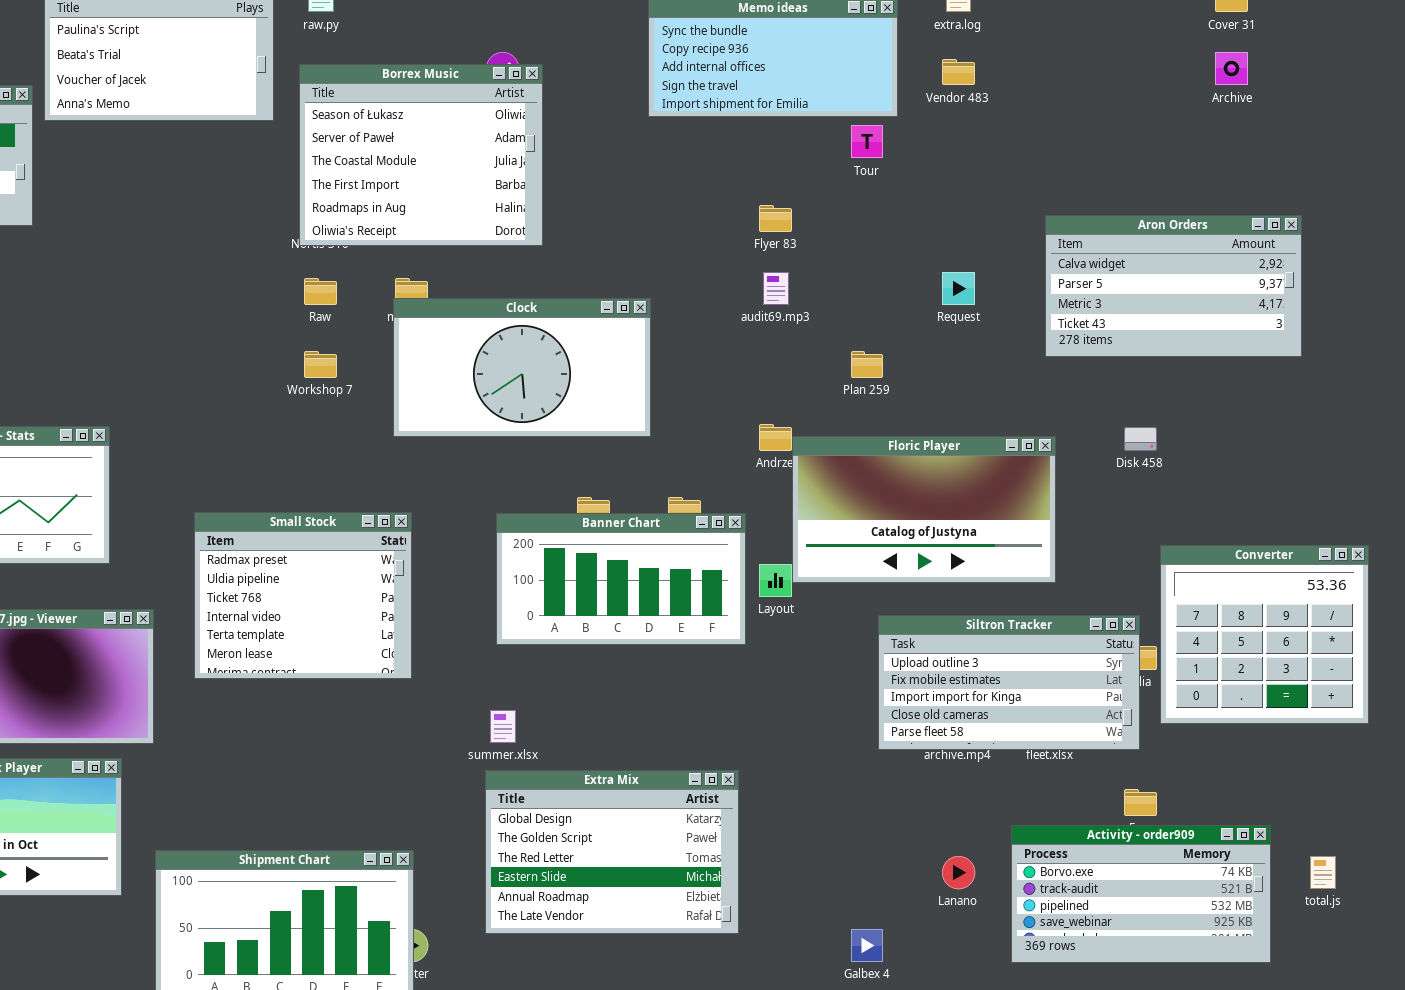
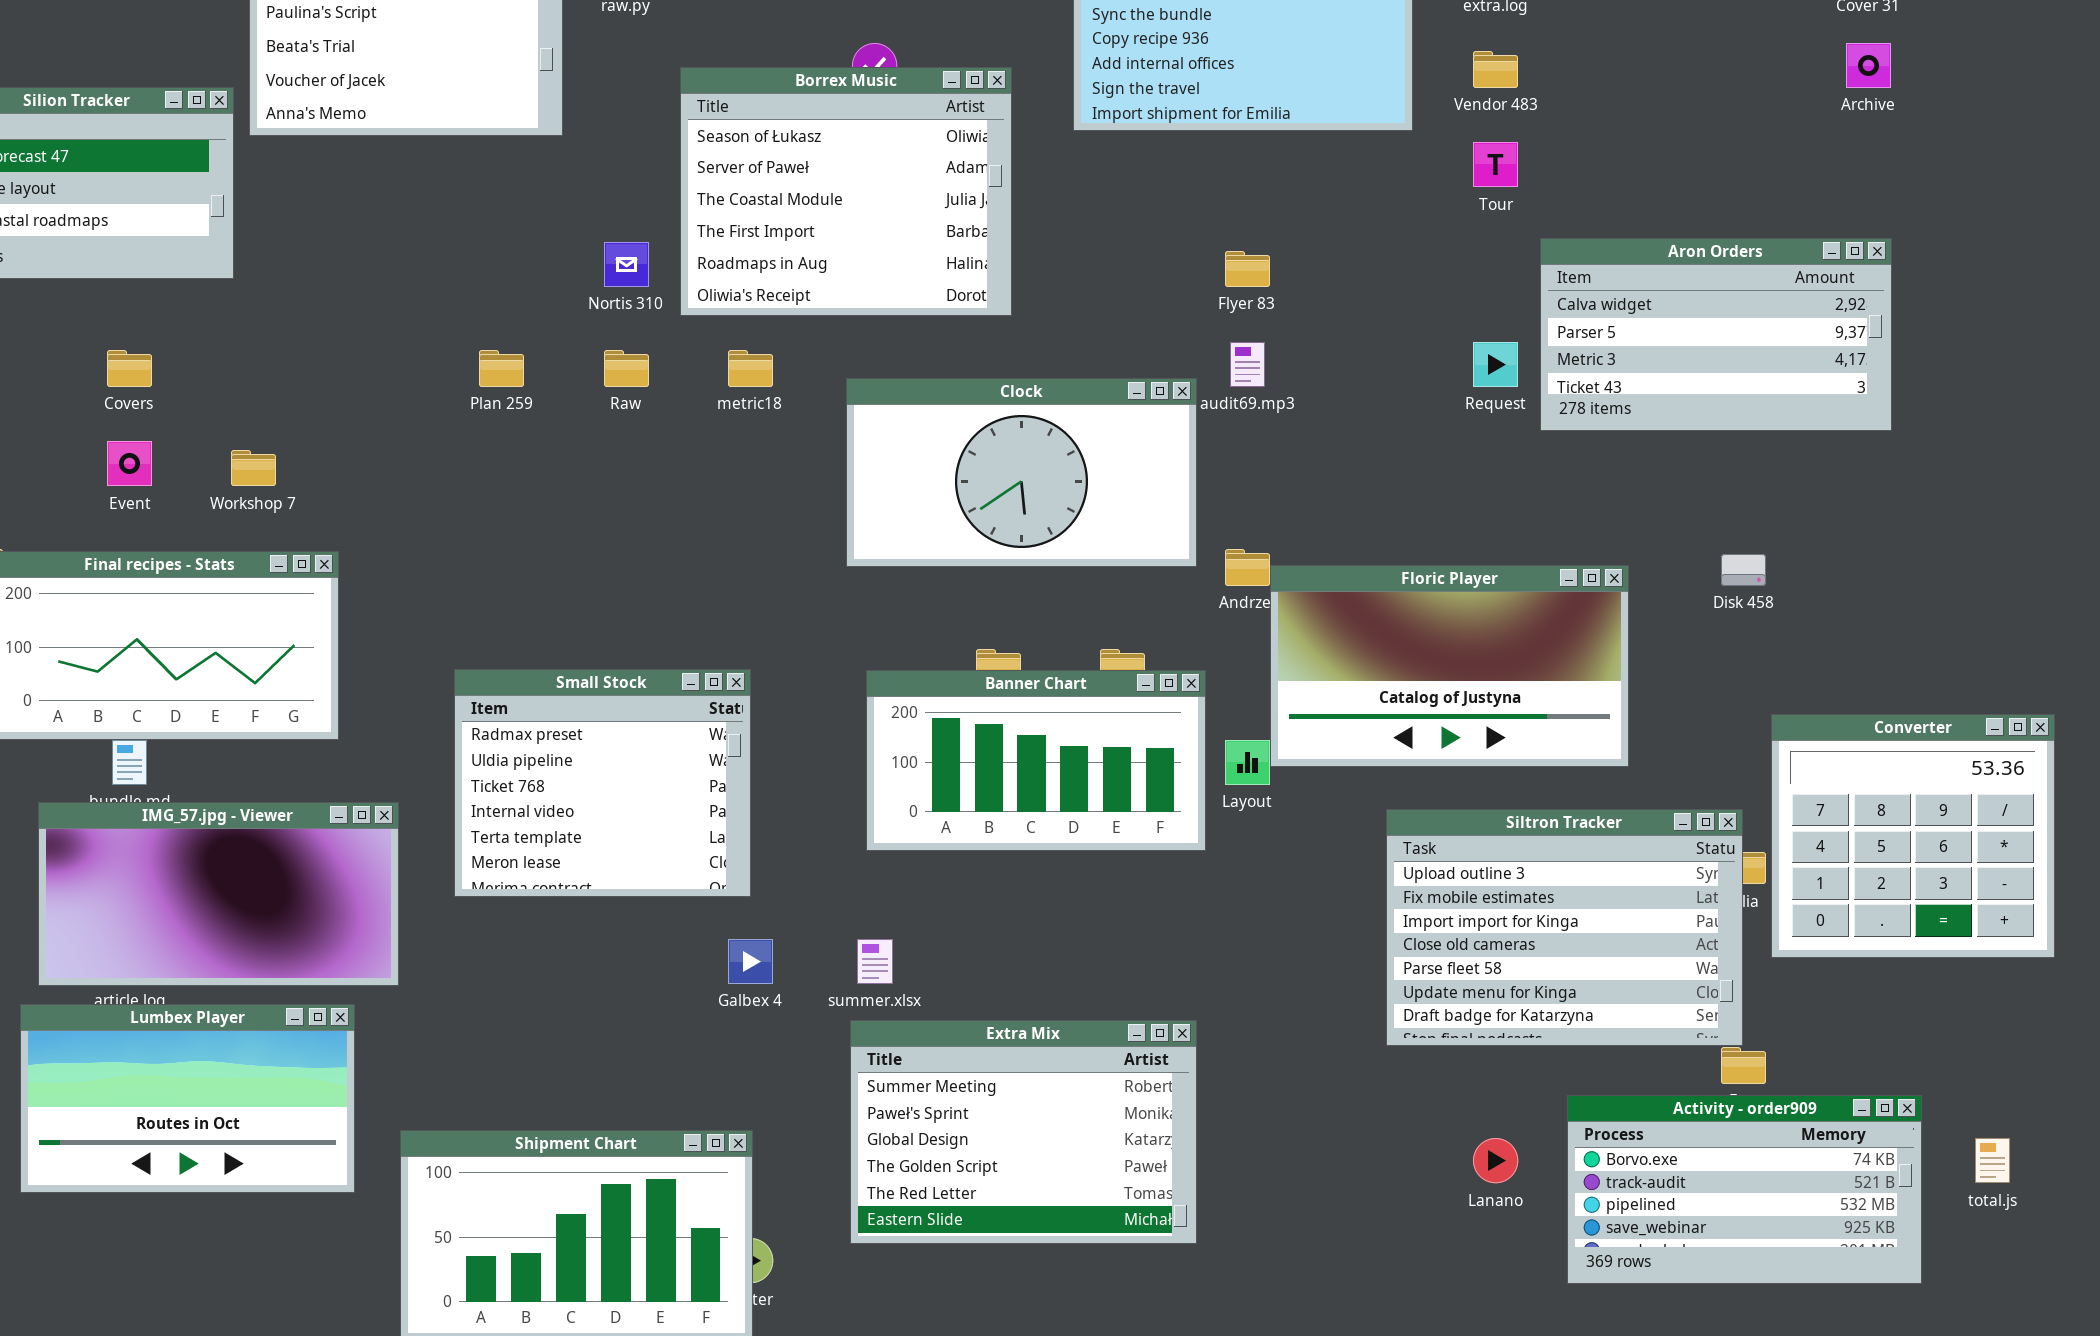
Borrex Music: [299,64,543,246] -> [680,67,1012,316], moved
Tour: [851,125,883,158] -> [1473,142,1518,187], moved
Aron Orders: [1045,215,1302,357] -> [1540,238,1892,431], moved
Clock: [393,298,651,437] -> [846,378,1197,567], moved
Workshop 7: [304,351,337,378] -> [231,450,276,486], moved
Plan 259: [851,351,883,378] -> [479,350,524,387], moved
Siltron Tracker: [878,615,1140,750] -> [1386,809,1743,1046], resized
Extra Mix: [485,770,739,934] -> [850,1020,1197,1244], scrolled up 2 rows
Galbex 4: [851,929,883,962] -> [728,939,773,984], moved

